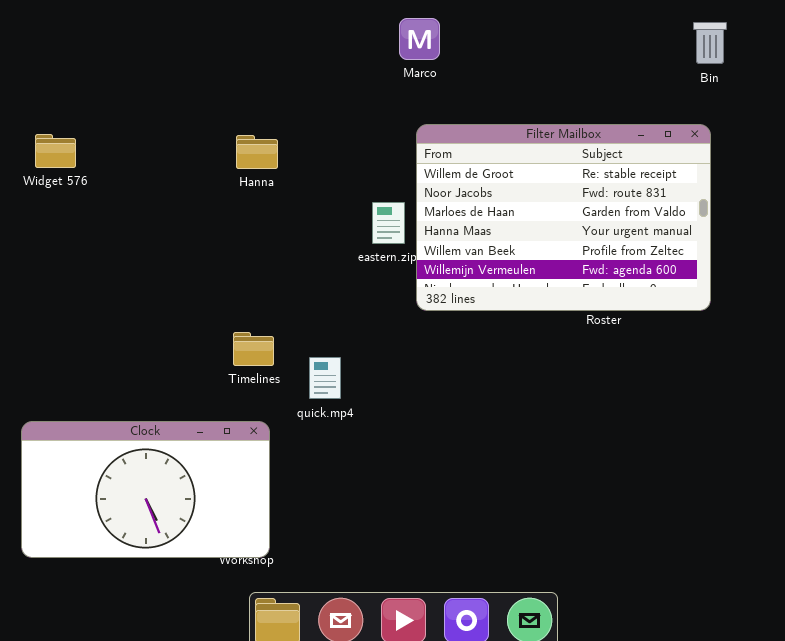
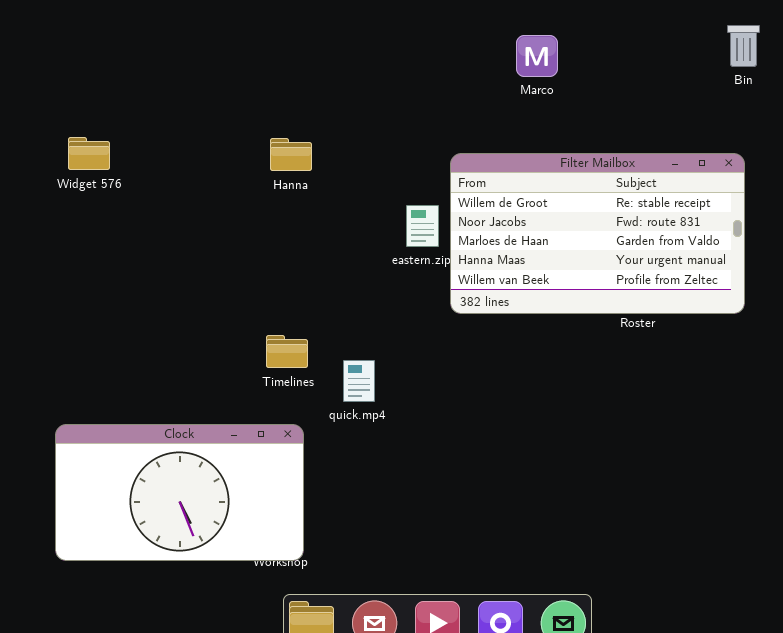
Marco: [399,18,440,60] -> [516,35,558,77], moved
Filter Mailbox: [416,124,711,311] -> [450,153,745,314], resized

